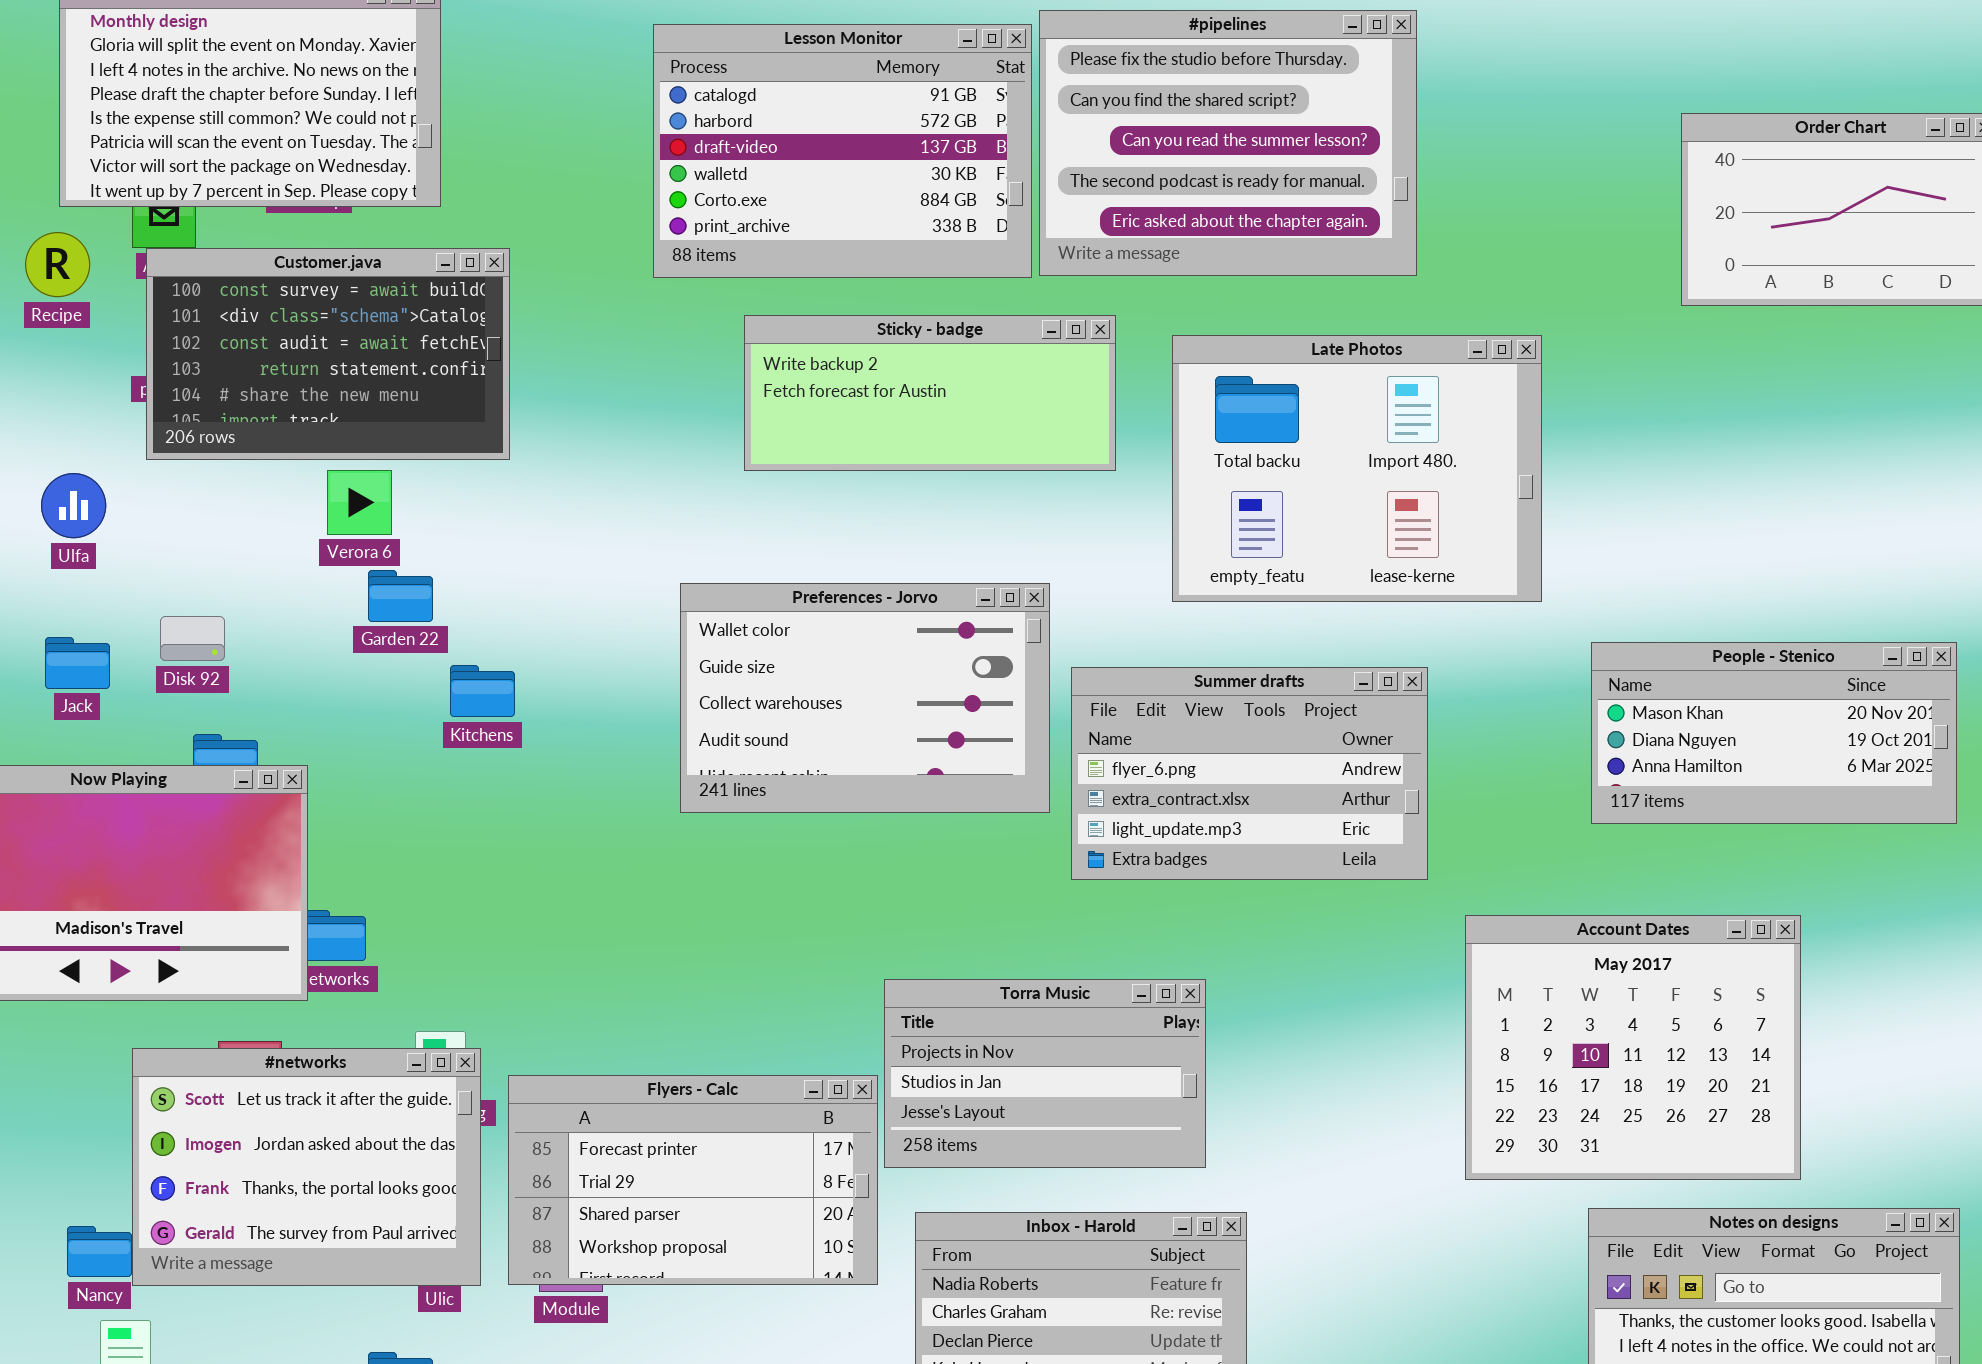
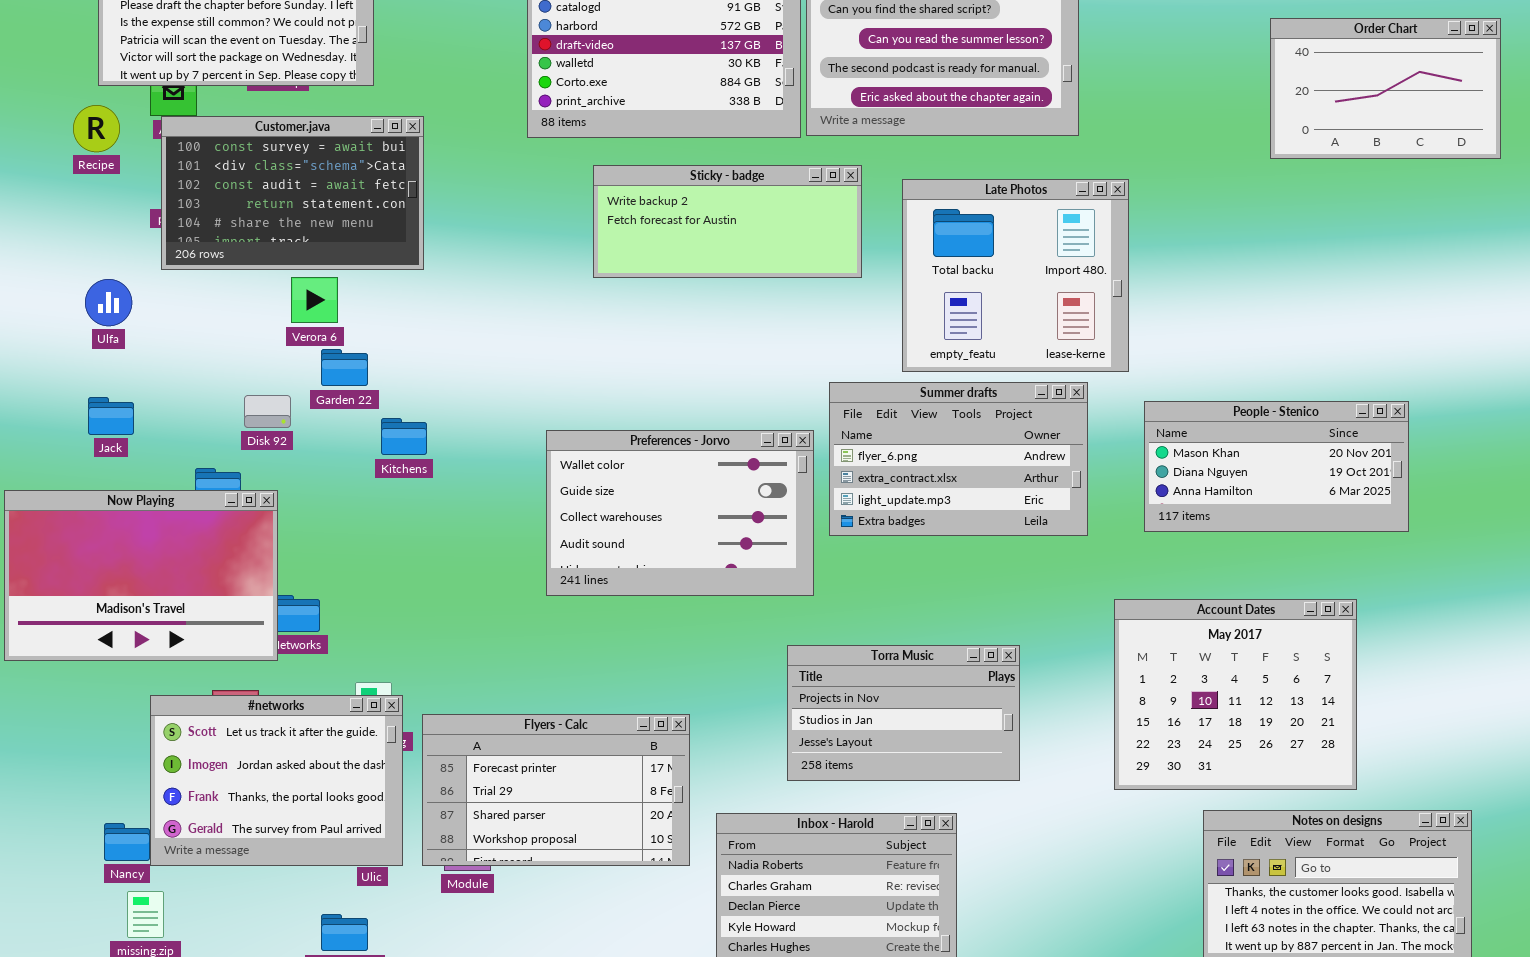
Late Photos: [1172,335,1542,602] -> [902,179,1129,372], resized
Preferences - Jorvo: [680,583,1050,813] -> [546,430,814,596], moved
Disk 92: [160,616,225,661] -> [244,395,291,428], moved
People - Stenico: [1591,642,1957,824] -> [1144,401,1409,532], moved
Summer drafts: [1071,667,1428,880] -> [829,382,1088,536], moved
Torra Music: [884,979,1206,1168] -> [787,645,1020,781], moved

